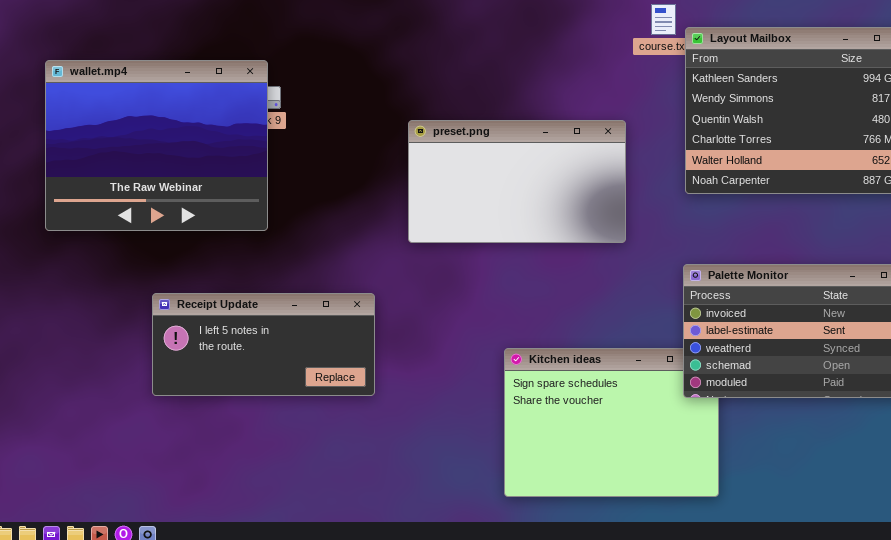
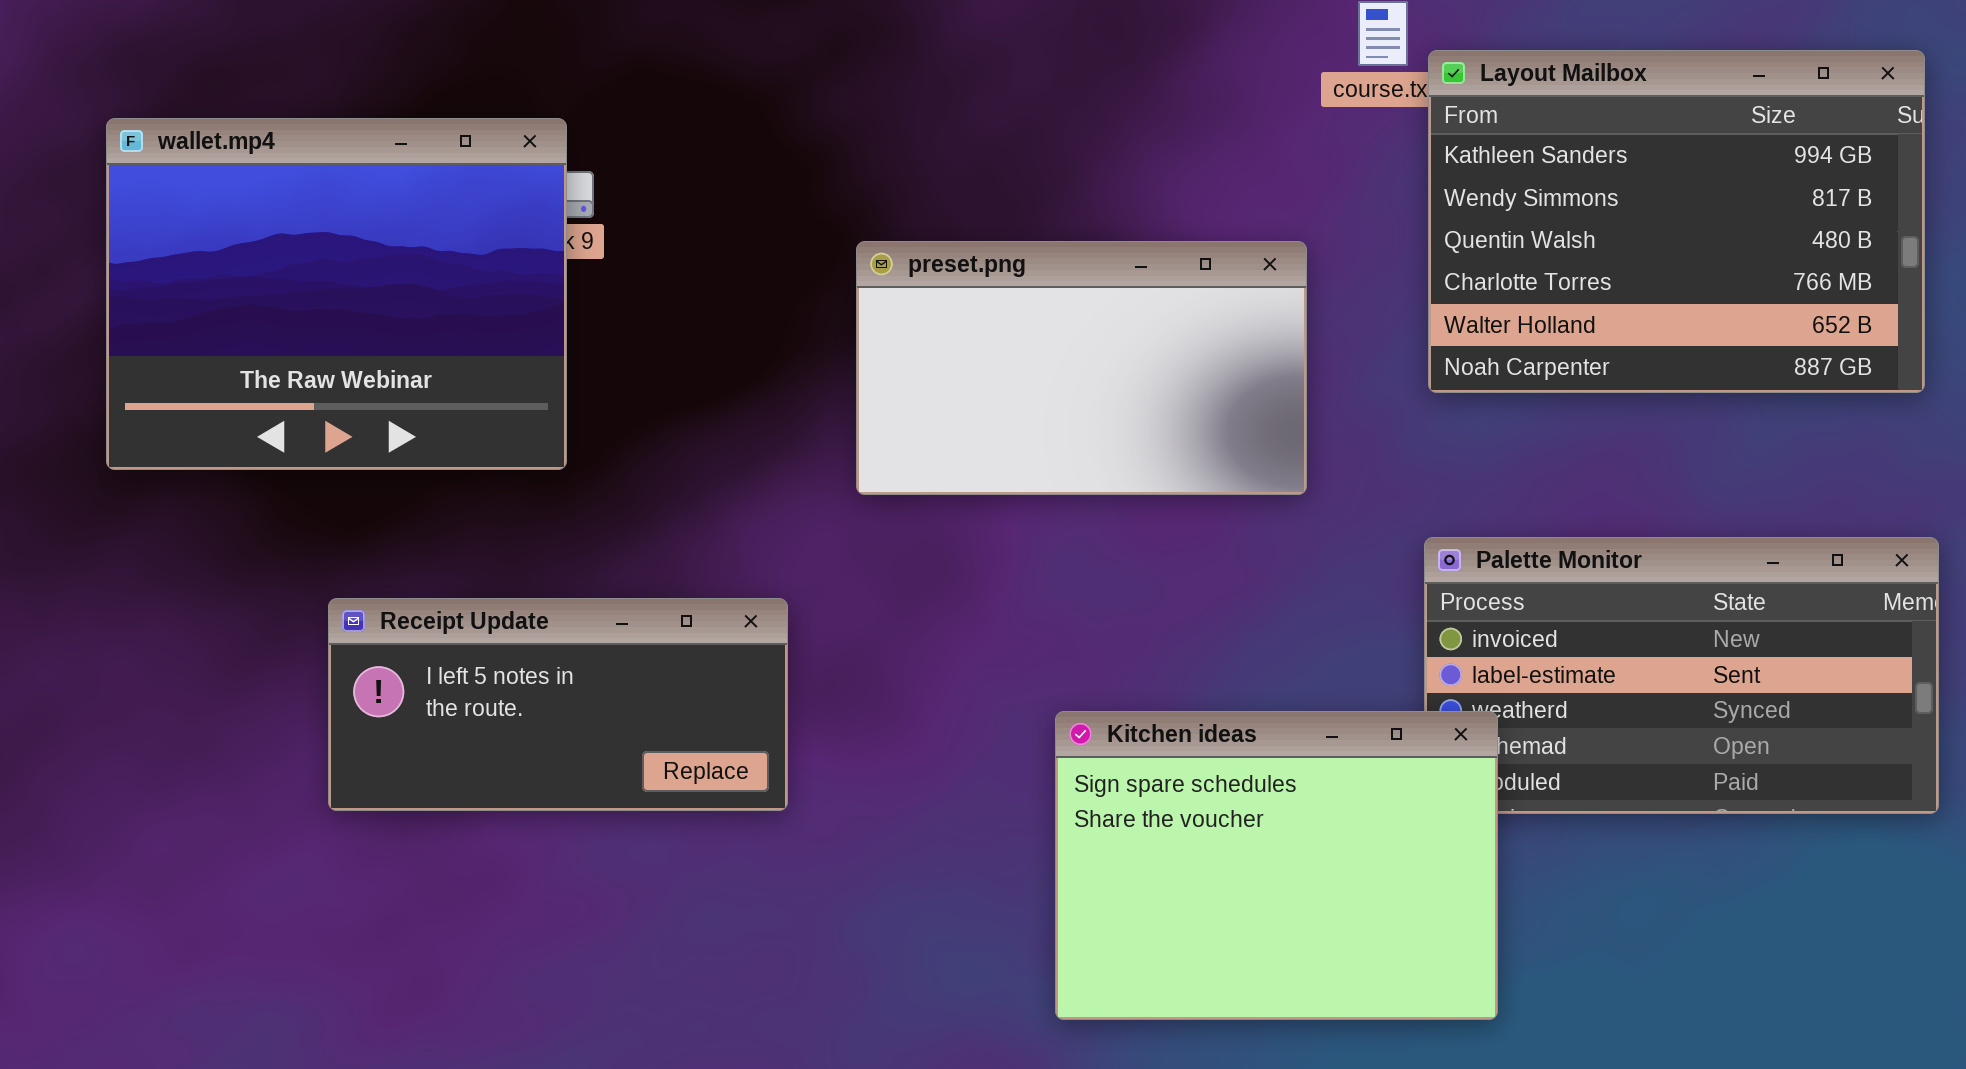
Kitchen ideas: [504,348,719,497] -> [1055,711,1498,1020], raised

